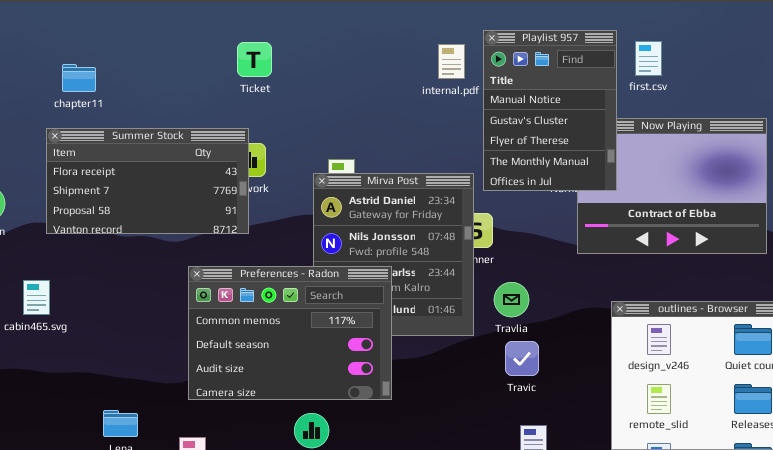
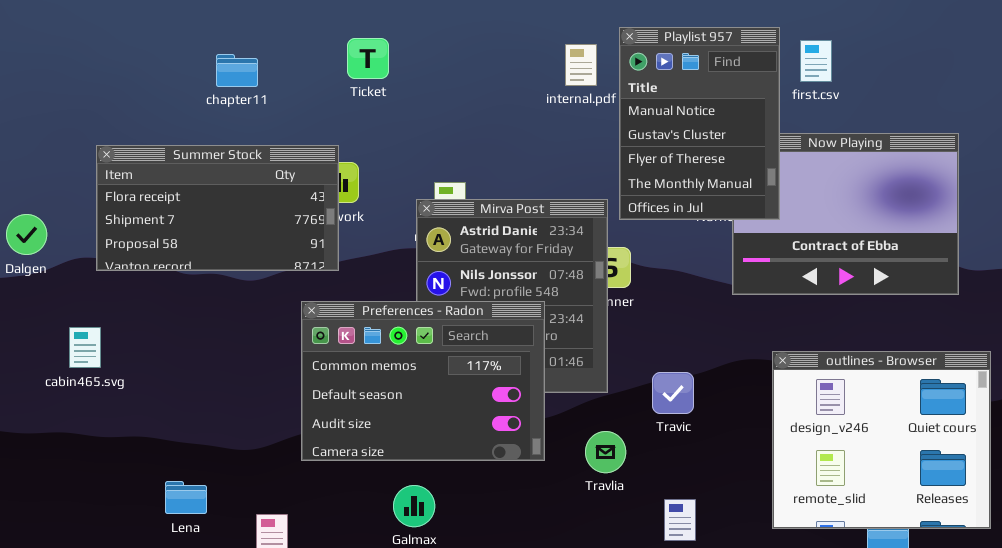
Ticket: [237,42,272,77] -> [347,38,389,79], moved
chapter11: [62,64,96,92] -> [216,54,258,87], moved
Preferences - Radon: [188,266,392,400] -> [301,301,545,461], moved
Travlia: [494,282,529,317] -> [585,431,626,473], moved
Travic: [505,341,539,376] -> [652,372,694,414], moved

